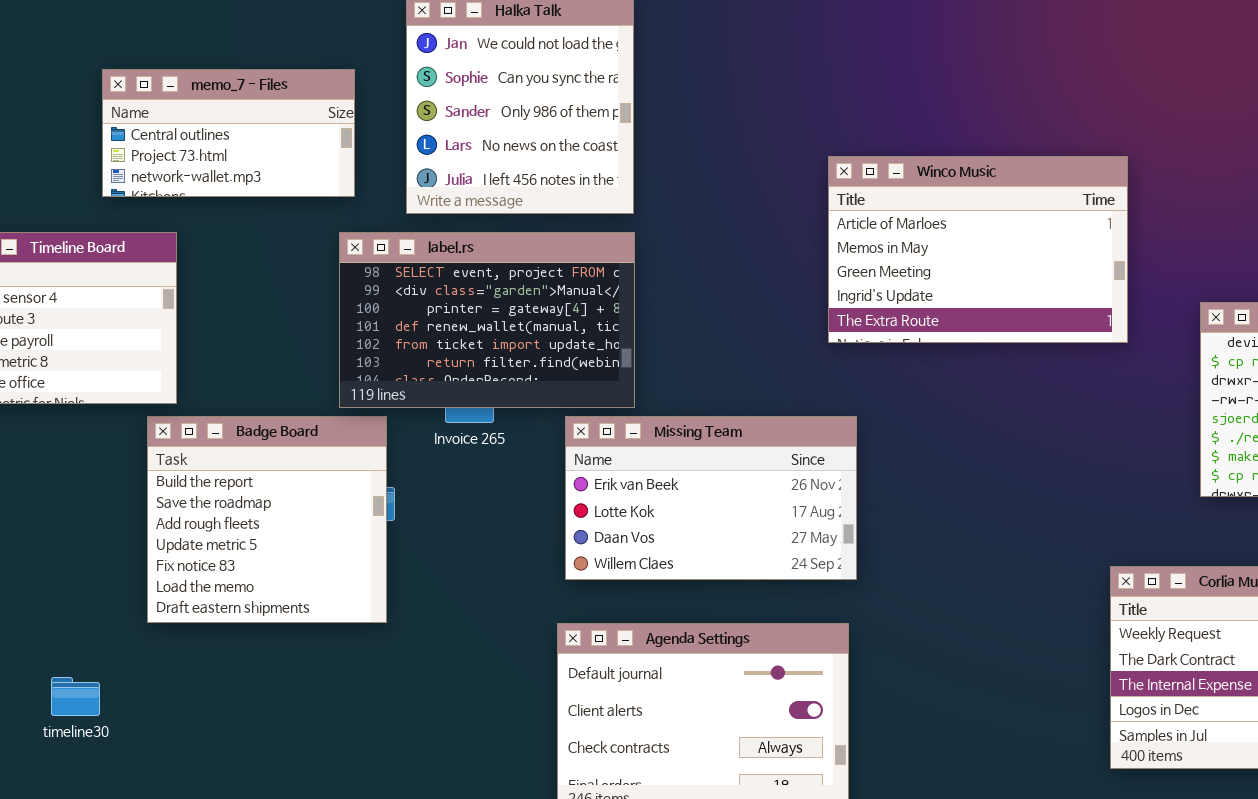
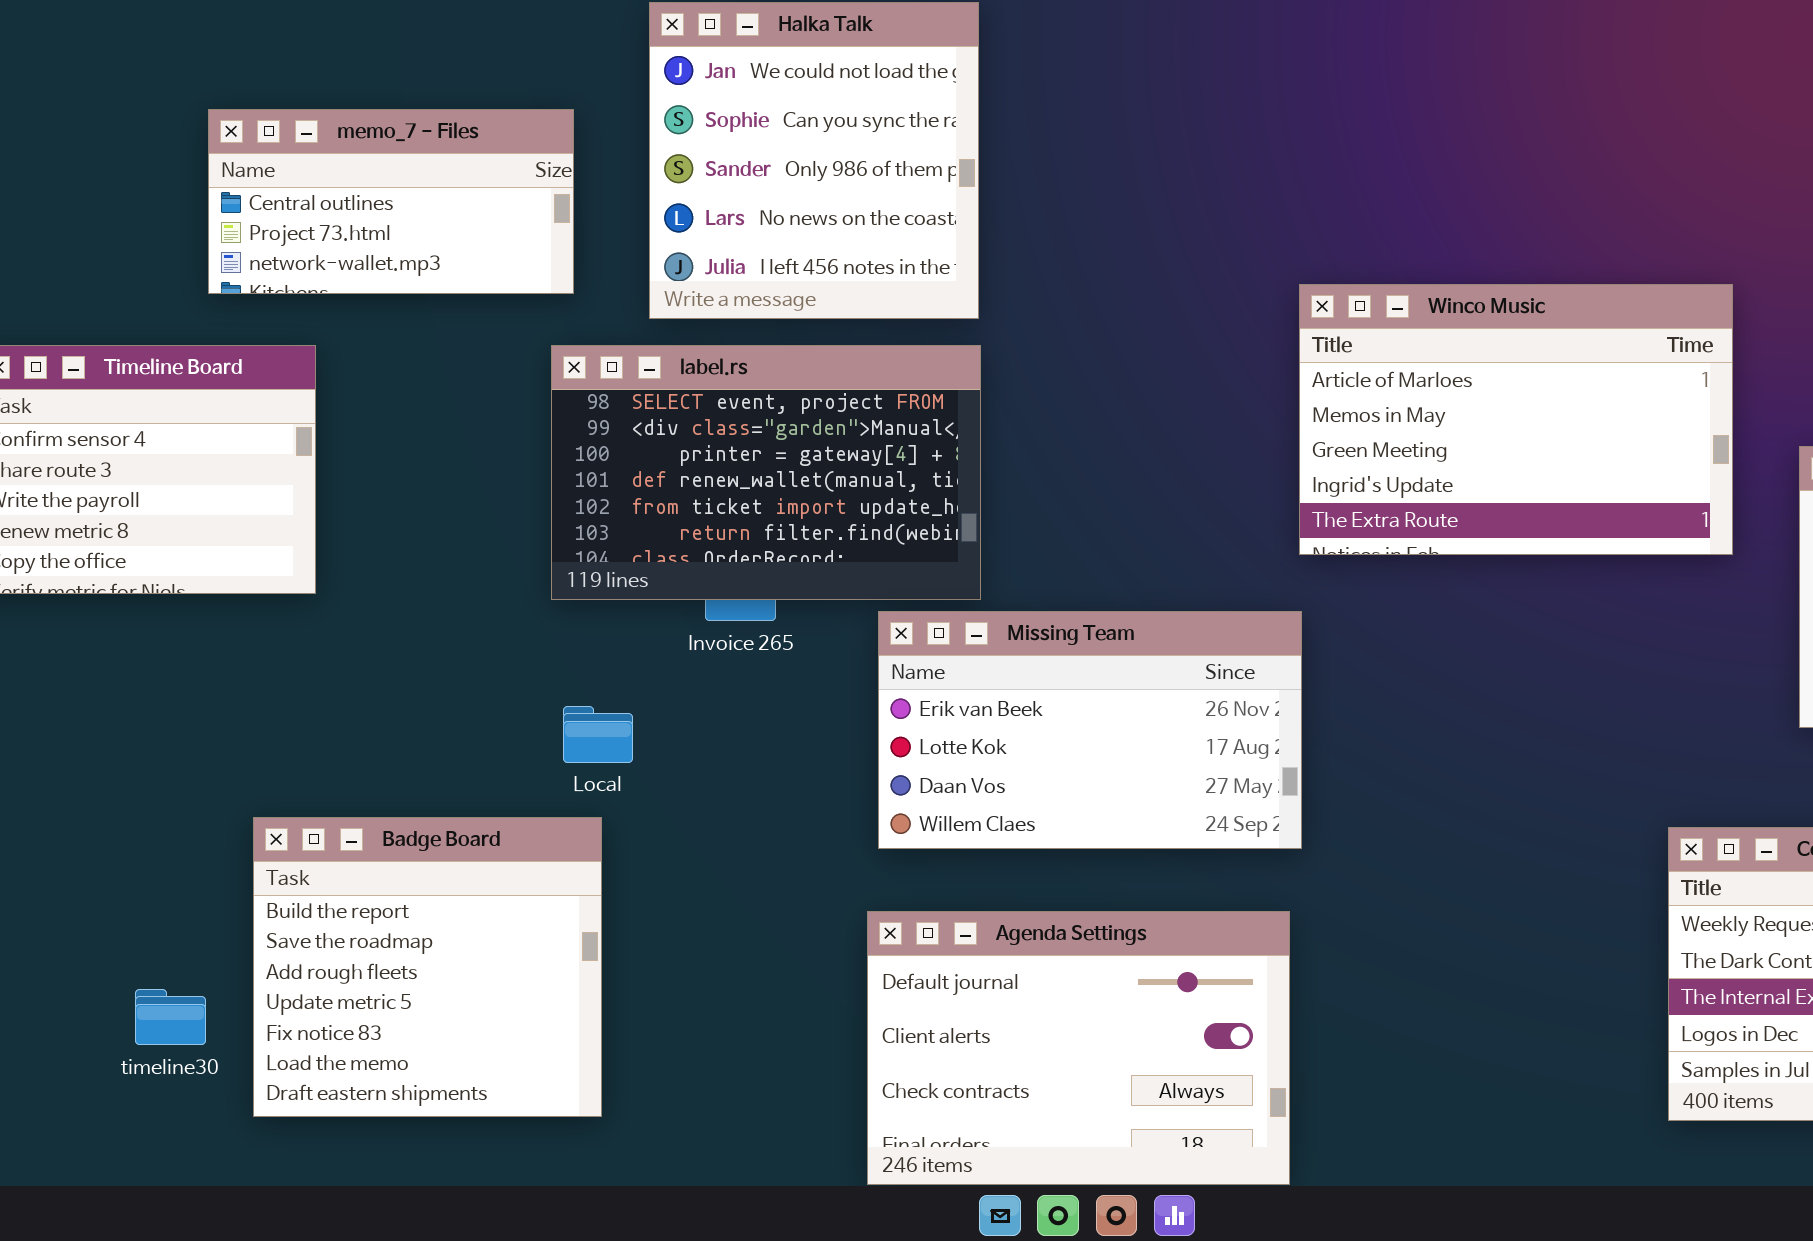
Winco Music: [828,156,1128,343] -> [1299,284,1733,555], moved
Badge Board: [147,416,387,623] -> [253,817,602,1117], moved

